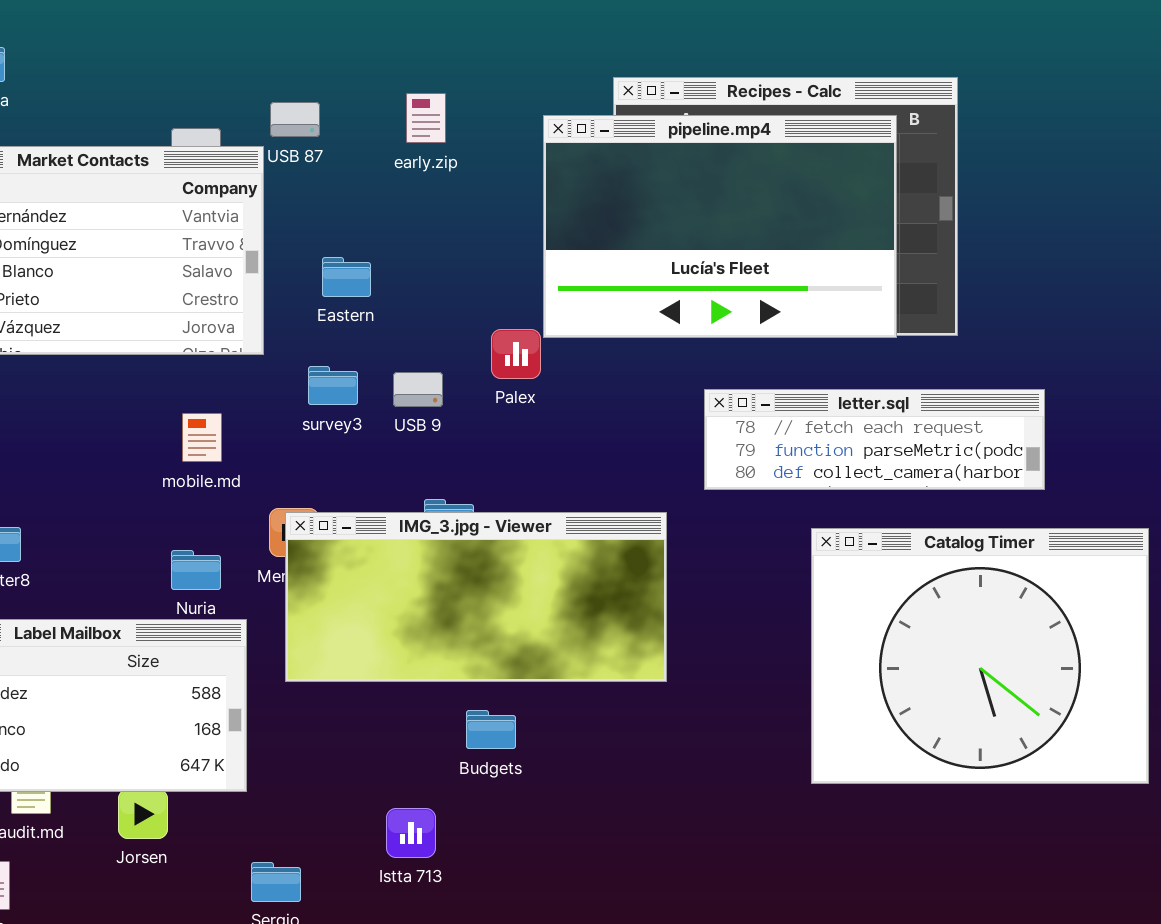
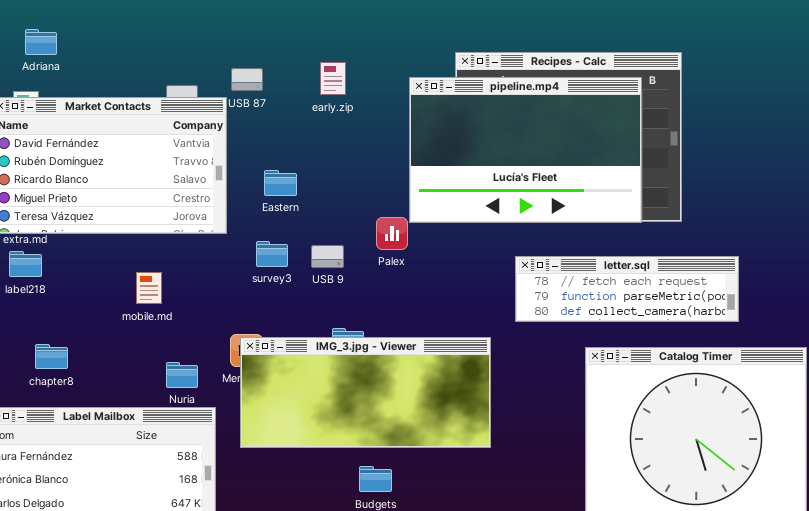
mobile.md: [182,413,222,462] -> [136,272,162,304], moved

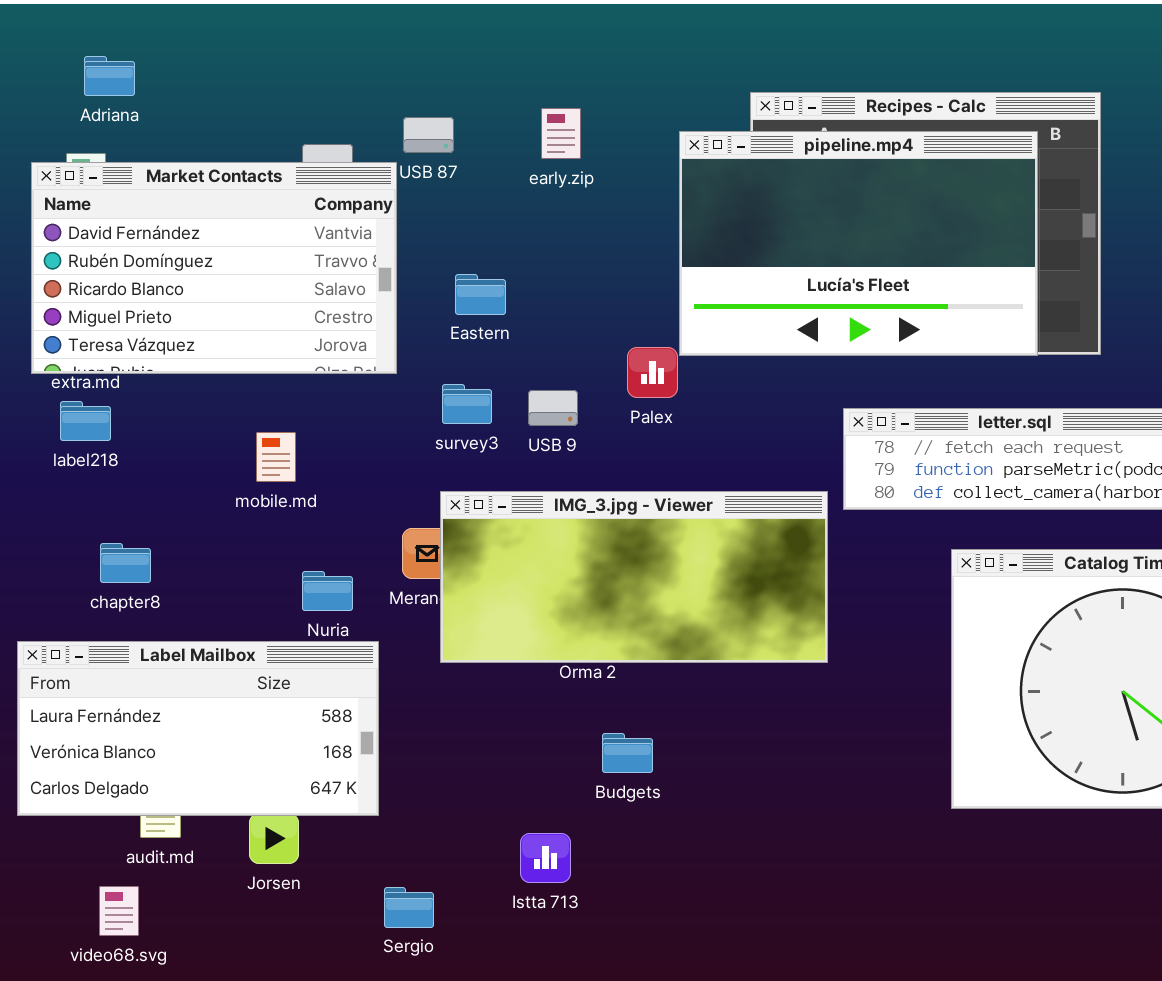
IMG_3.jpg - Viewer: [240,337,491,448] -> [440,491,828,663], moved

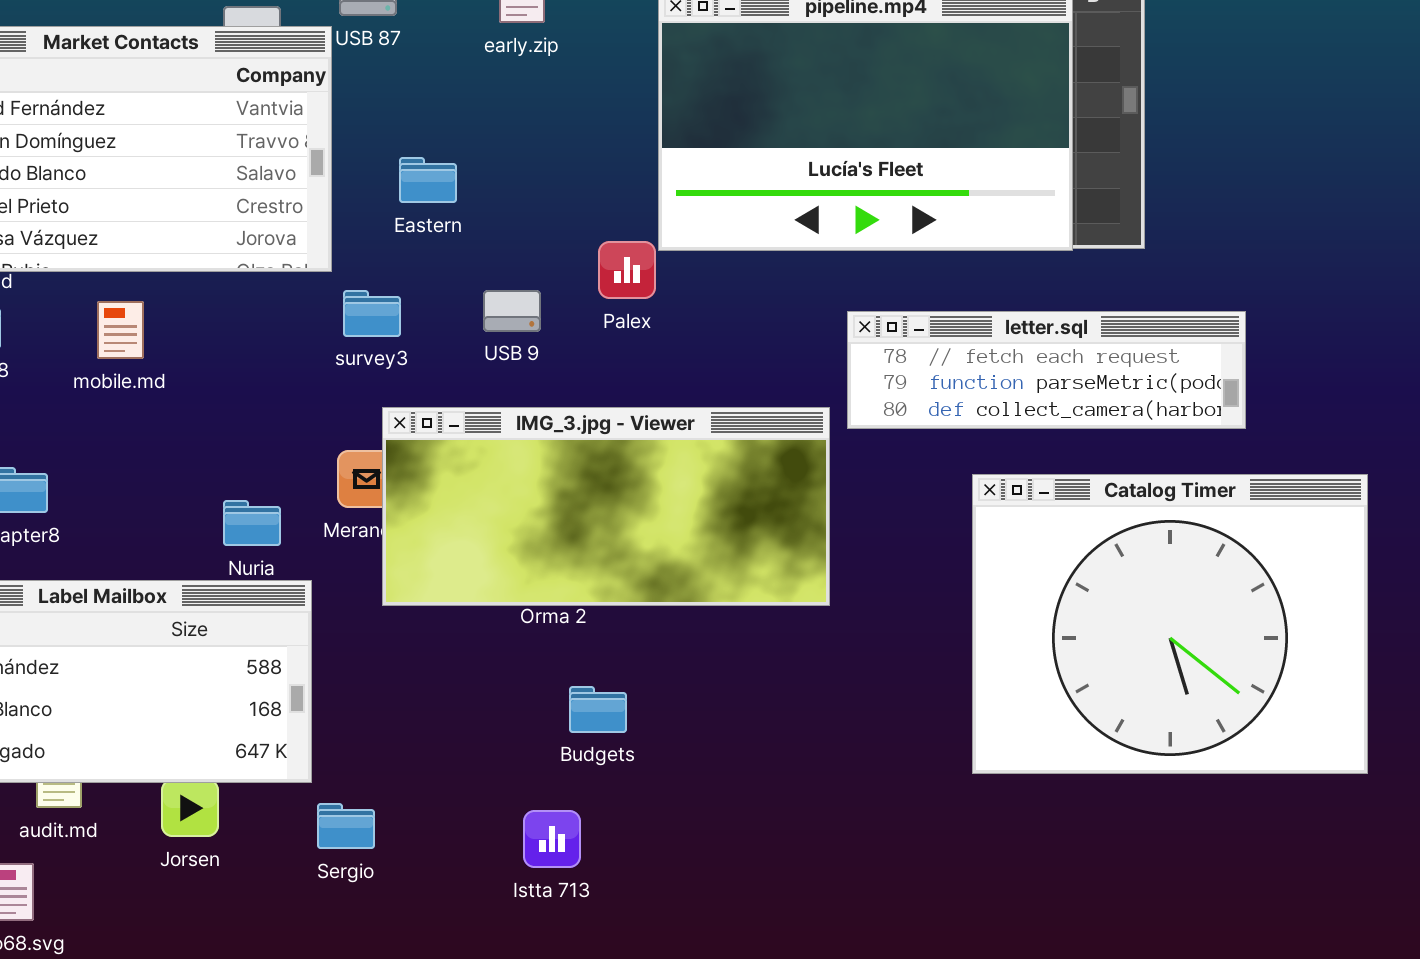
survey3: [442,384,492,424] -> [343,290,401,337], moved
mobile.md: [256,432,296,482] -> [97,301,144,359], moved
Istta 713: [520,833,571,883] -> [523,810,581,868], moved
Sergio: [384,887,434,928] -> [317,803,375,849], moved

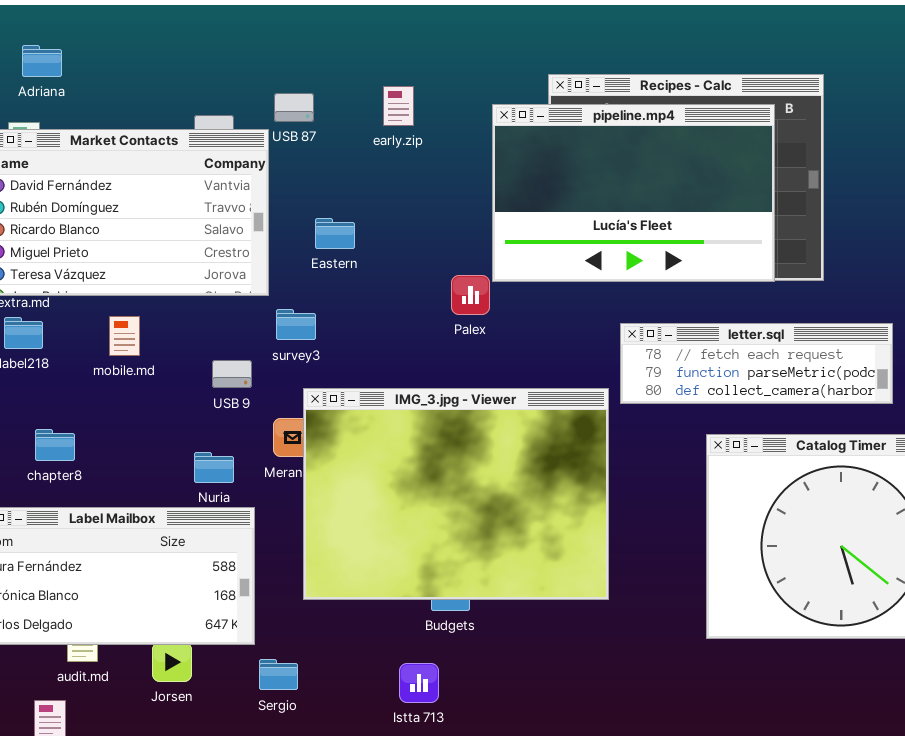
USB 9: [483,290,541,332] -> [212,360,252,388], moved
IMG_3.jpg - Viewer: [382,407,830,606] -> [303,388,609,600], resized

